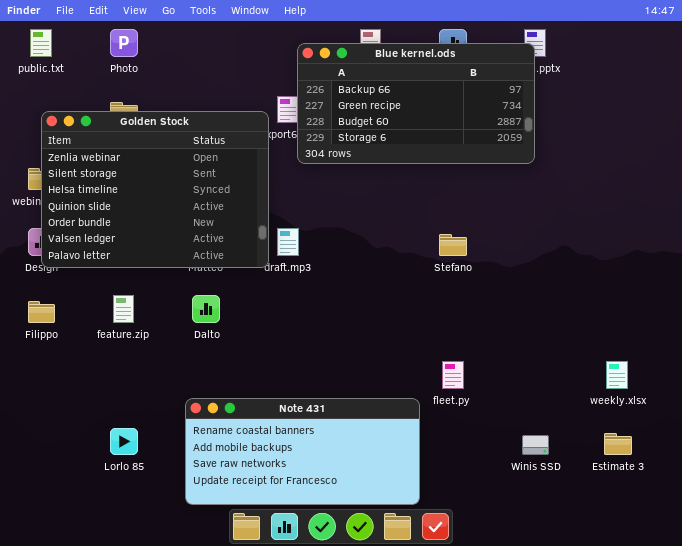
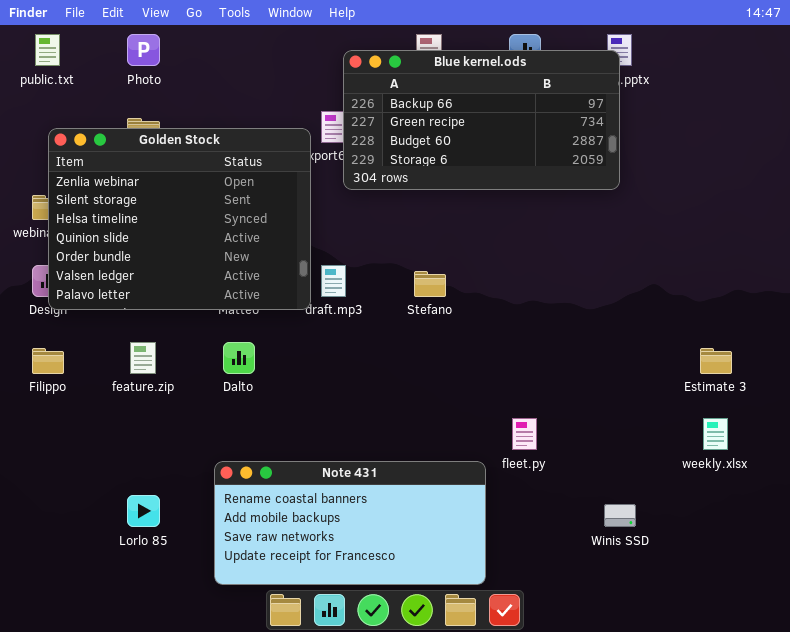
Stefano: [439,234,467,256] -> [414,271,446,297], moved
Estimate 3: [604,433,632,455] -> [700,348,732,374], moved

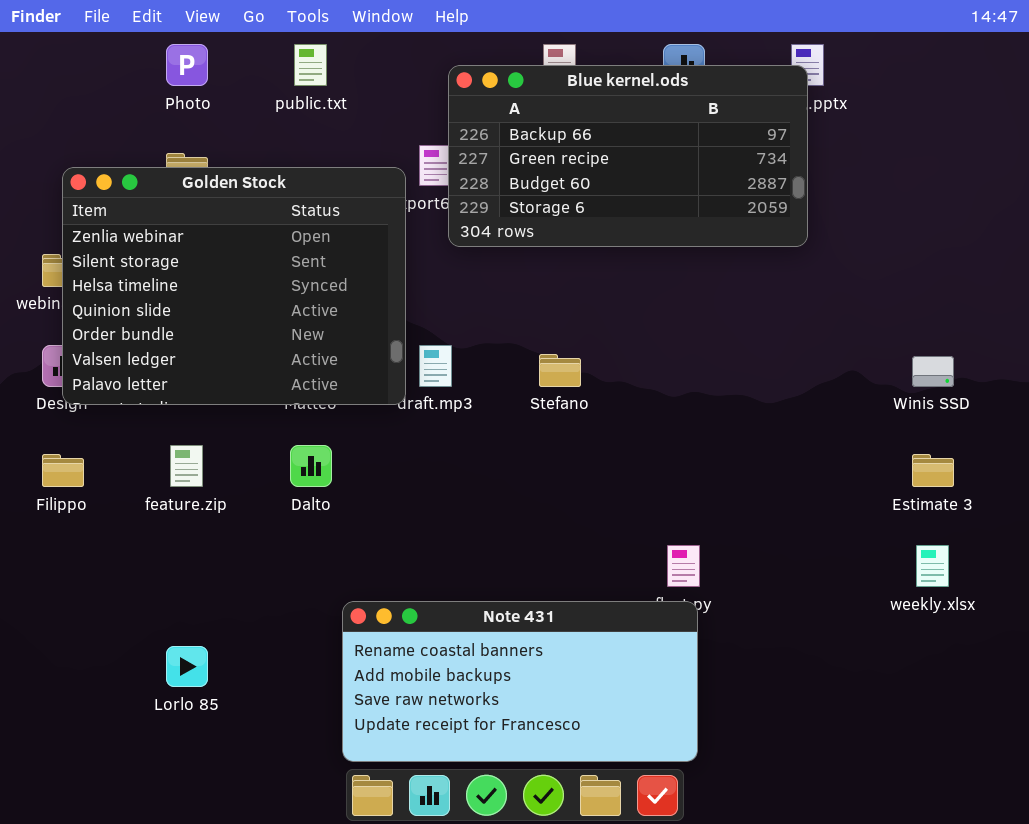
public.txt: [35,34,60,66] -> [294,44,327,86], moved
Note 431: [214,461,486,585] -> [342,601,698,762], moved
Winis SSD: [604,504,636,527] -> [912,356,954,387], moved

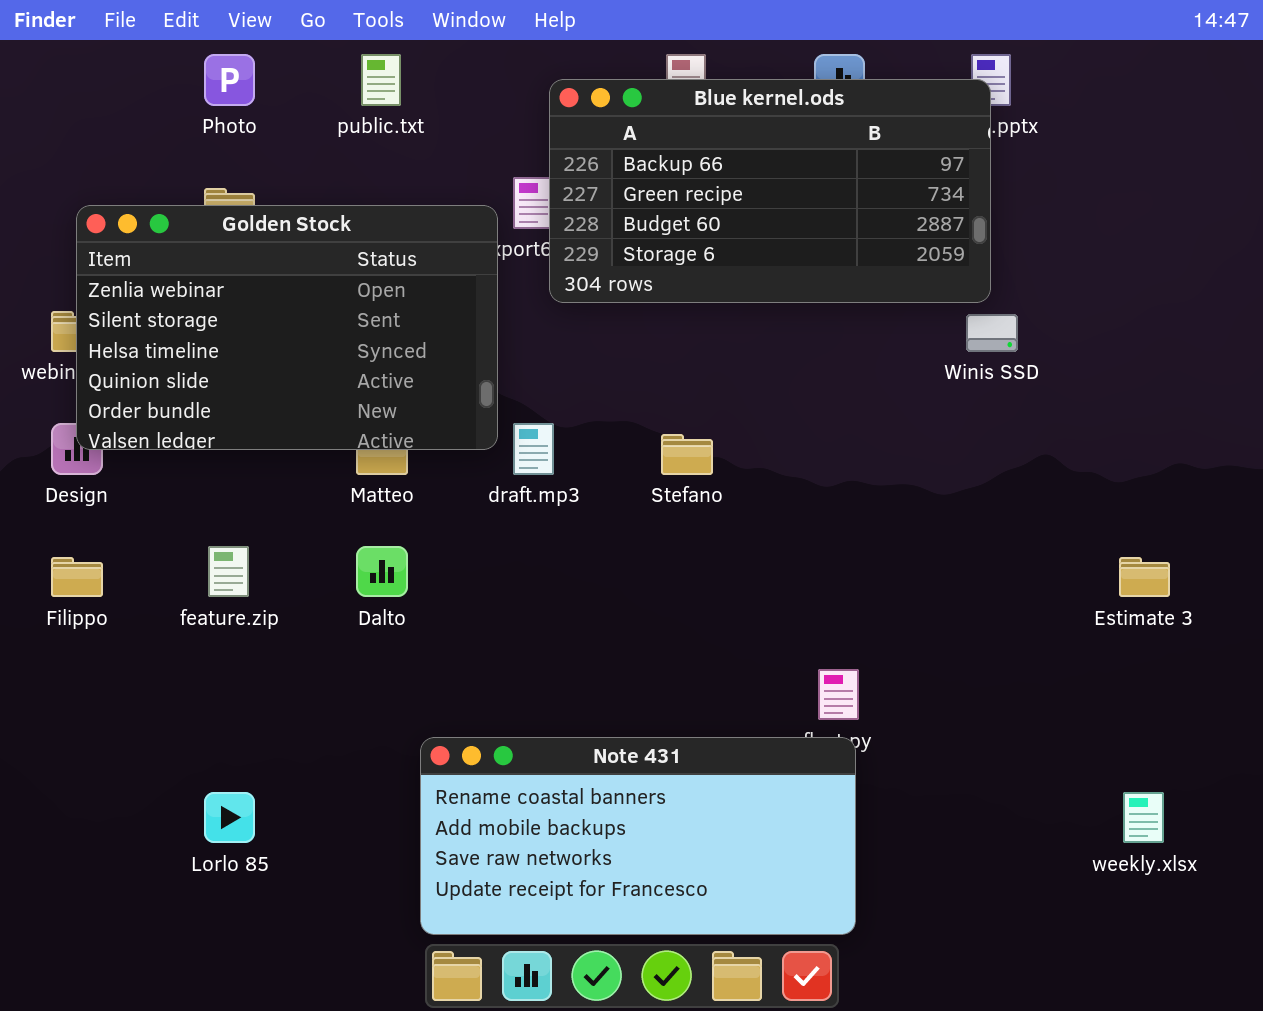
Golden Stock: [62,167,406,405] -> [76,205,498,450], resized
Winis SSD: [912,356,954,387] -> [966,314,1018,352], moved
weekly.xlsx: [916,545,949,587] -> [1123,792,1164,843], moved

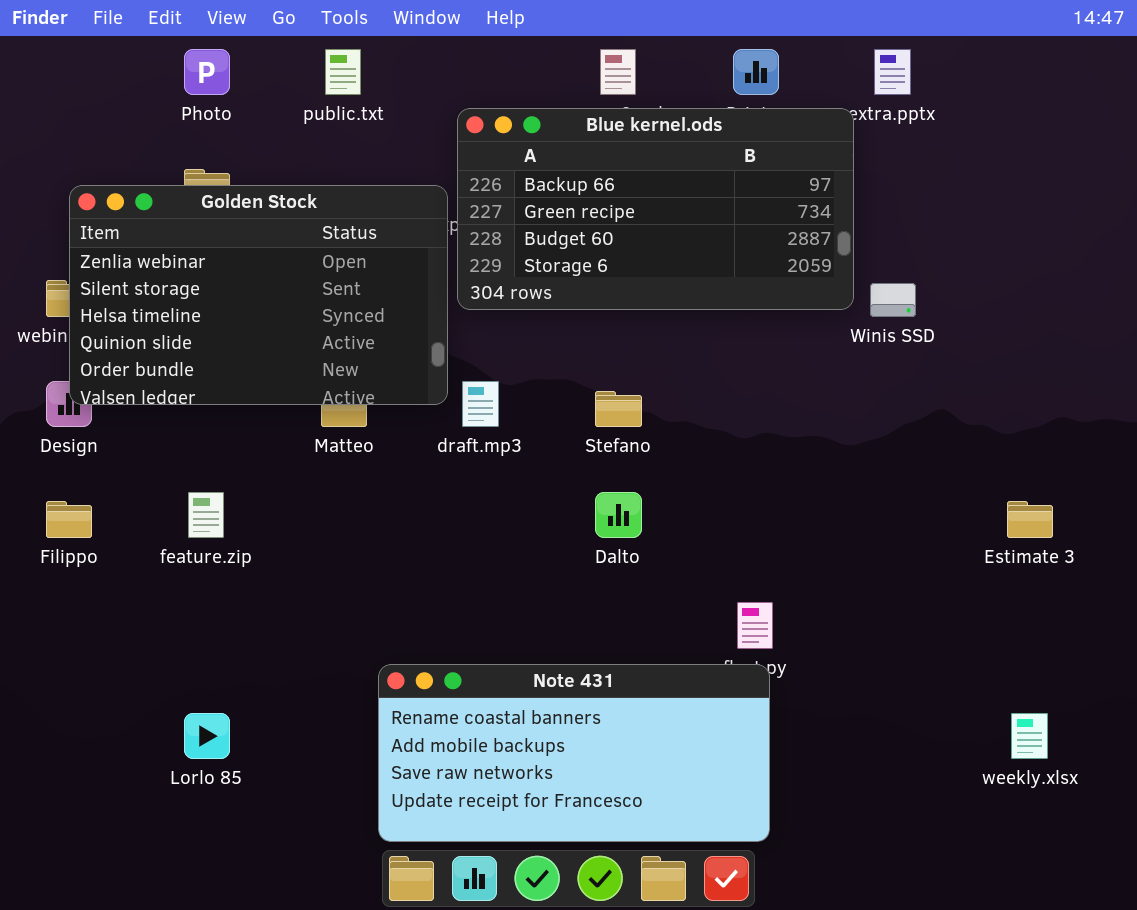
Blue kernel.ods: [549,79,991,303] -> [457,108,854,310], moved
Dalto: [356,546,408,597] -> [595,492,642,538], moved

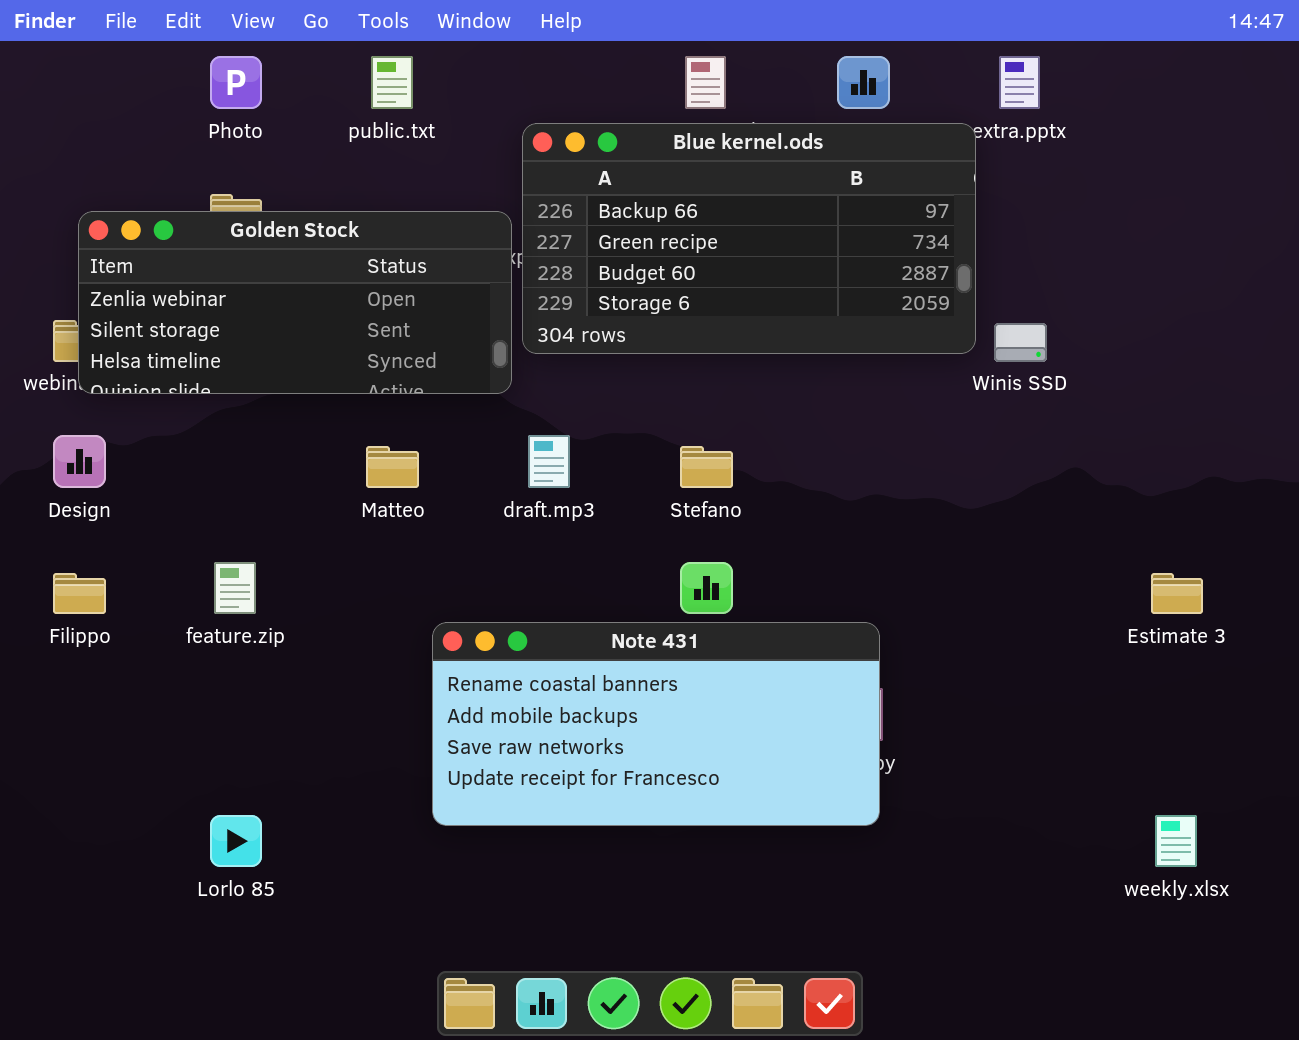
Golden Stock: [69,185,448,405] -> [78,211,512,394], resized
Note 431: [378,664,770,842] -> [432,622,880,826], moved

